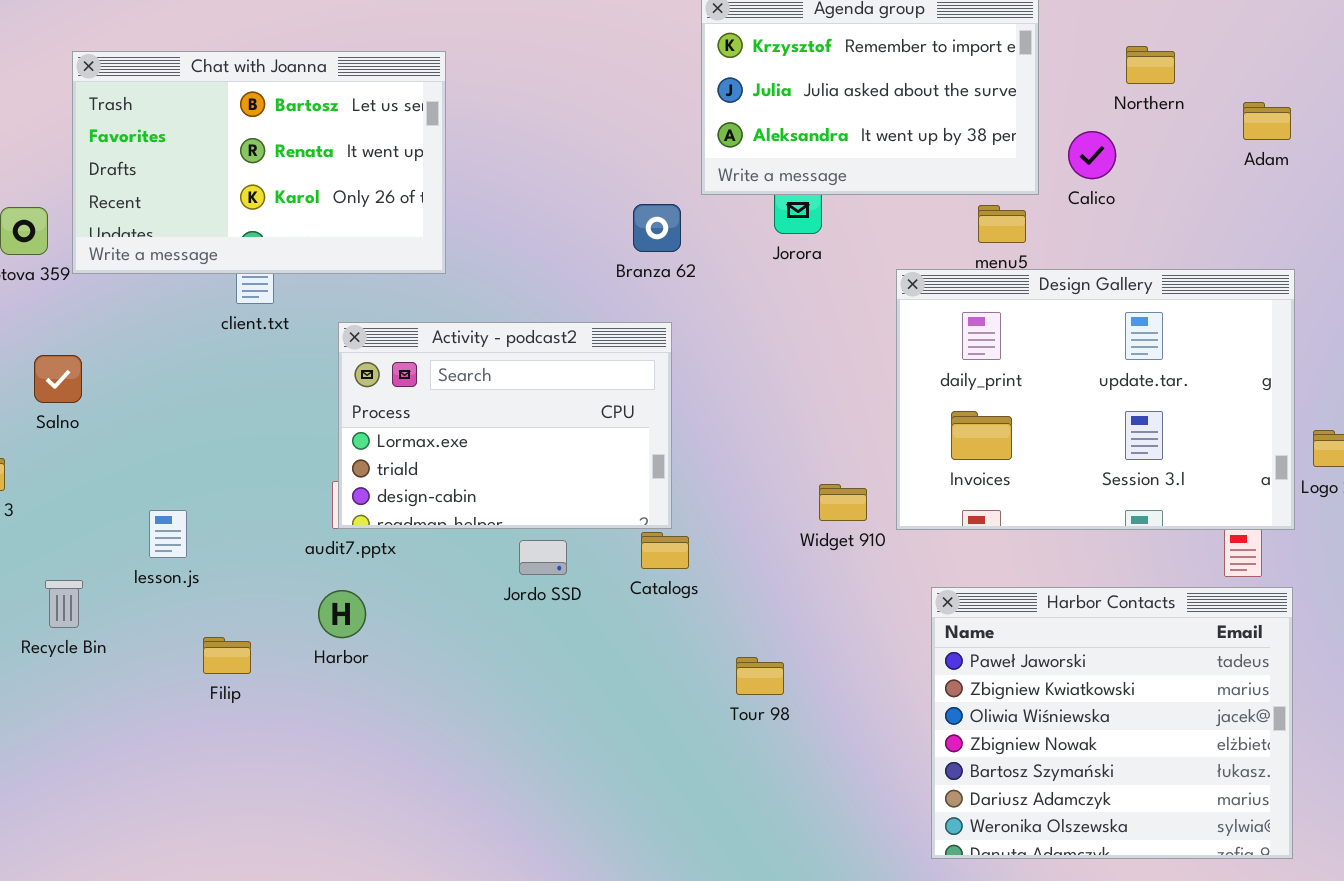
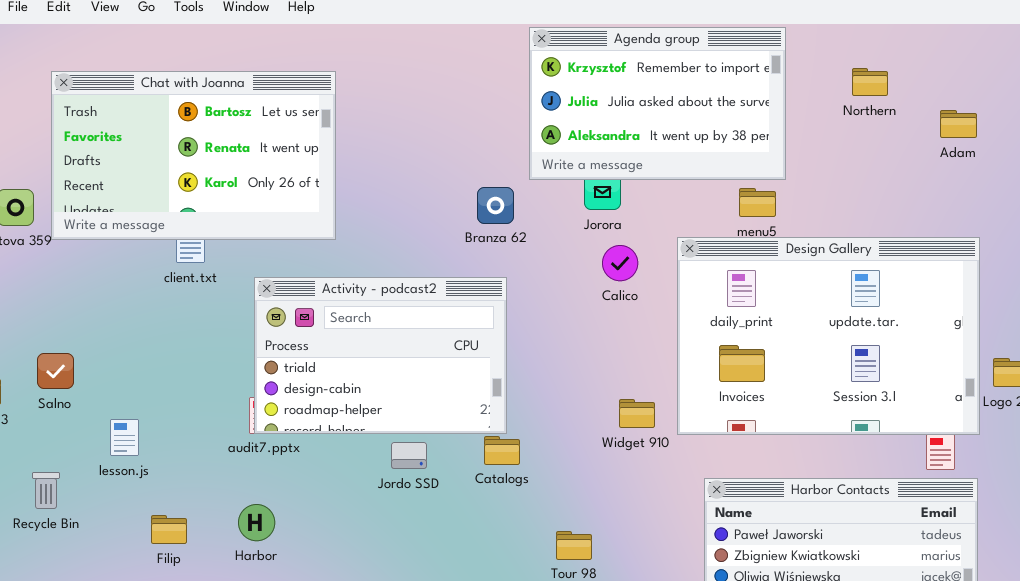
Calico: [1068,131,1116,179] -> [602,245,638,281], moved
Activity - podcast2: [338,322,672,529] -> [254,277,507,434], scrolled down 1 row
Salno: [34,355,82,403] -> [37,353,74,389], moved
Harbor: [318,590,366,638] -> [238,504,275,541], moved

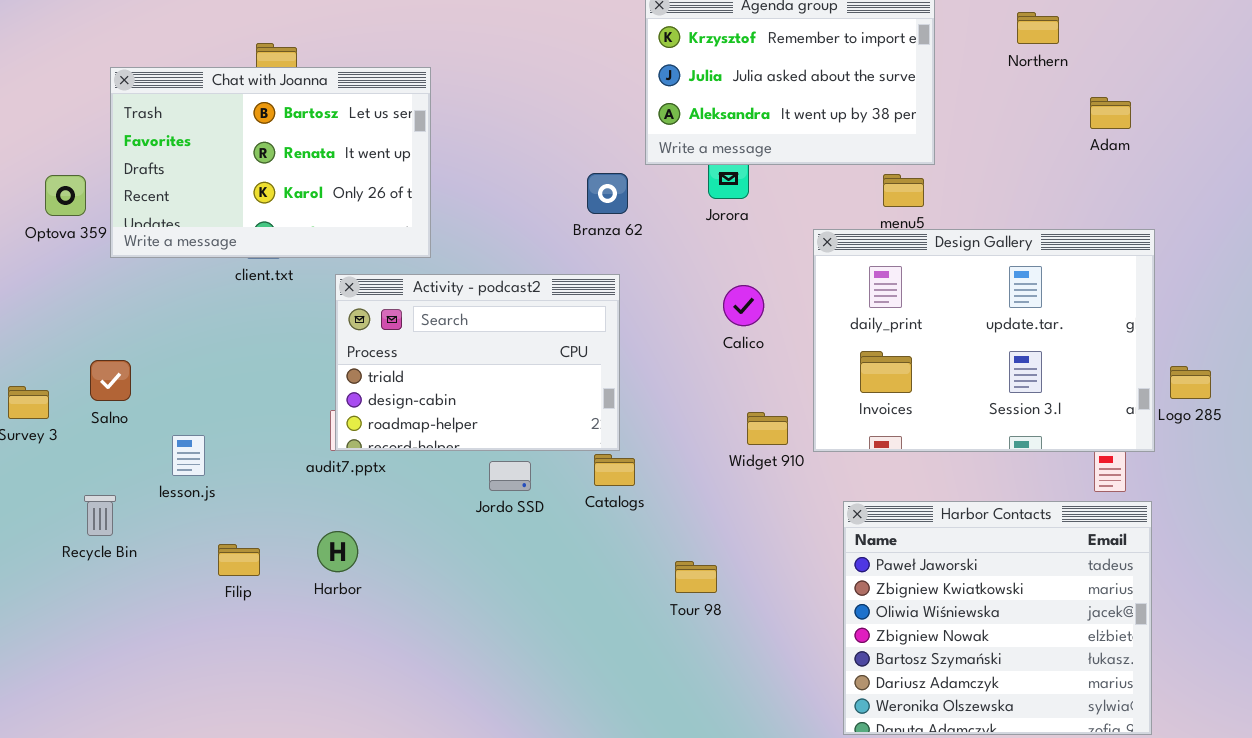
Northern: [852,68,888,96] -> [1017,12,1059,44], moved
Chat with Joanna: [51,71,336,240] -> [110,67,431,258], moved
Adam: [940,110,977,138] -> [1090,97,1131,129], moved
Calico: [602,245,638,281] -> [723,285,764,326], moved

